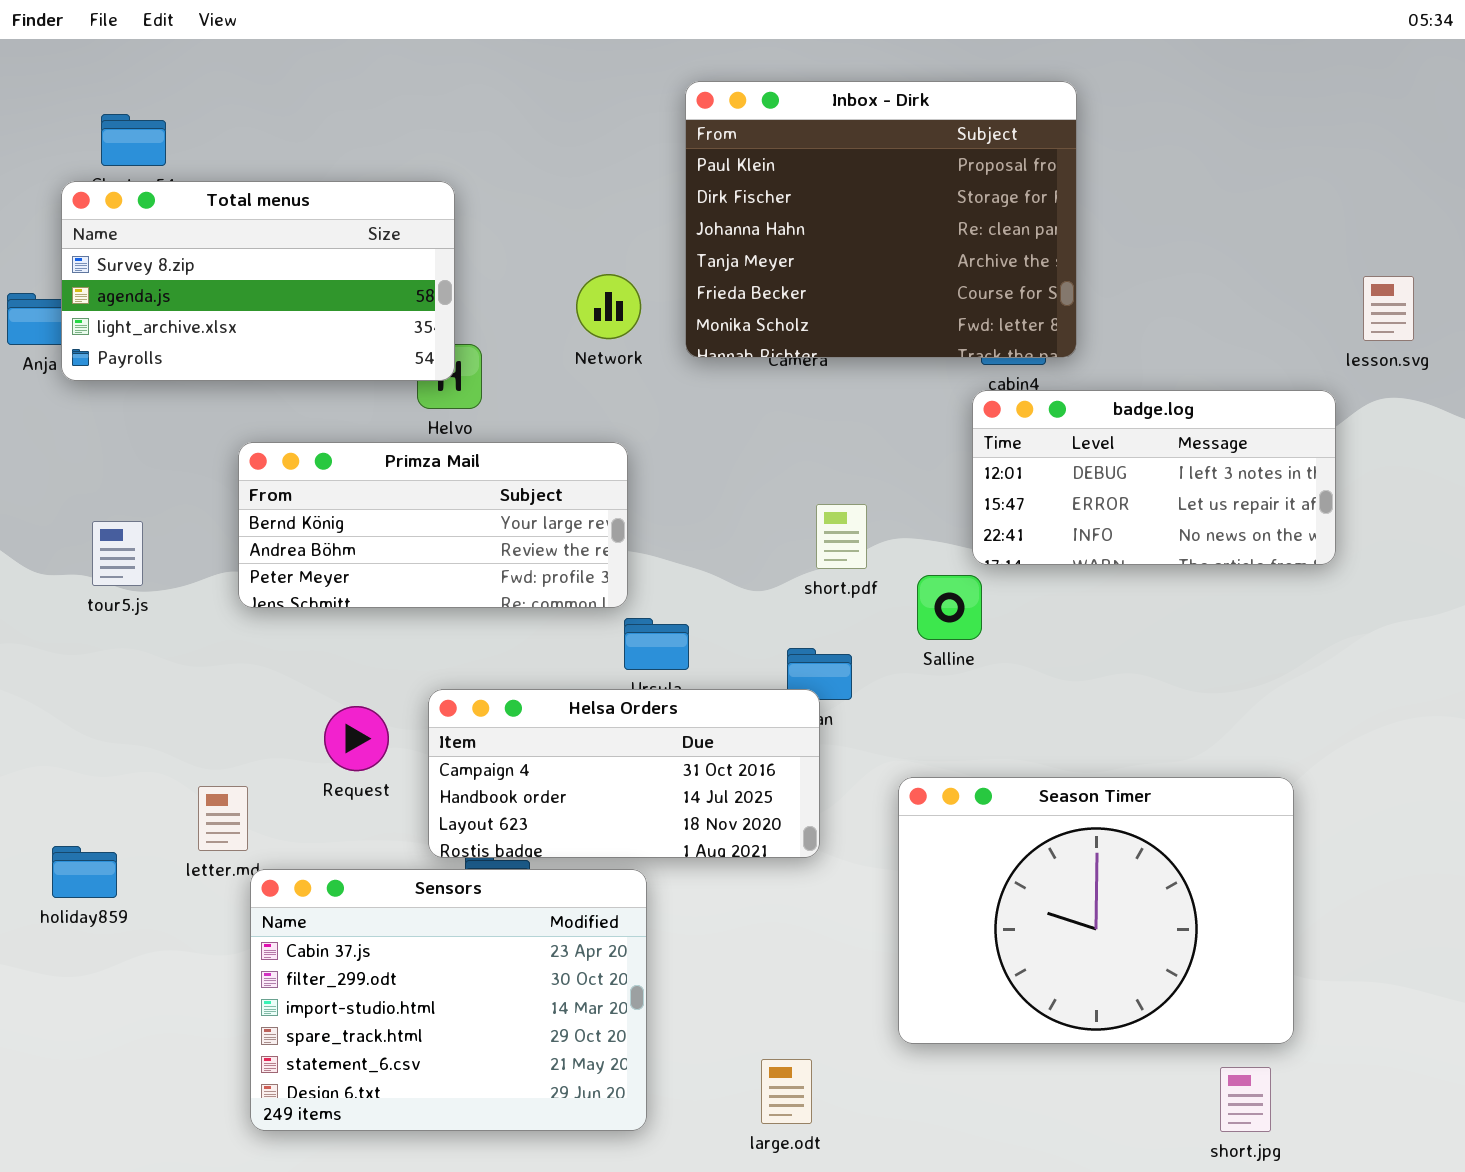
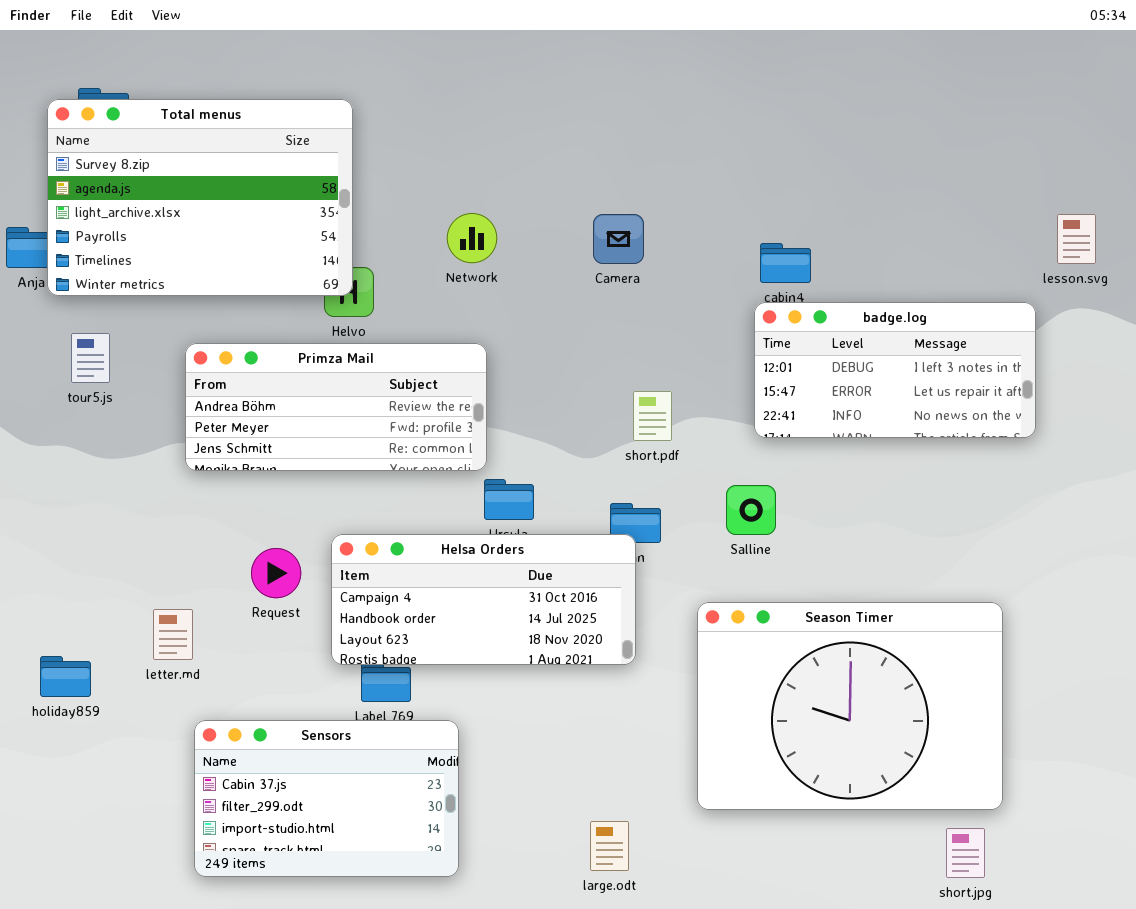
Inbox - Dirk: [685,81,1077,358] -> none, closed
Total menus: [61,181,455,381] -> [47,99,353,296], resized
Primza Mail: [238,442,628,608] -> [185,343,487,471], scrolled down 1 row
tour5.js: [92,521,143,586] -> [71,333,110,383], moved
Salline: [917,575,982,640] -> [726,485,776,535], moved
Sensors: [250,869,647,1131] -> [194,720,459,877], resized

